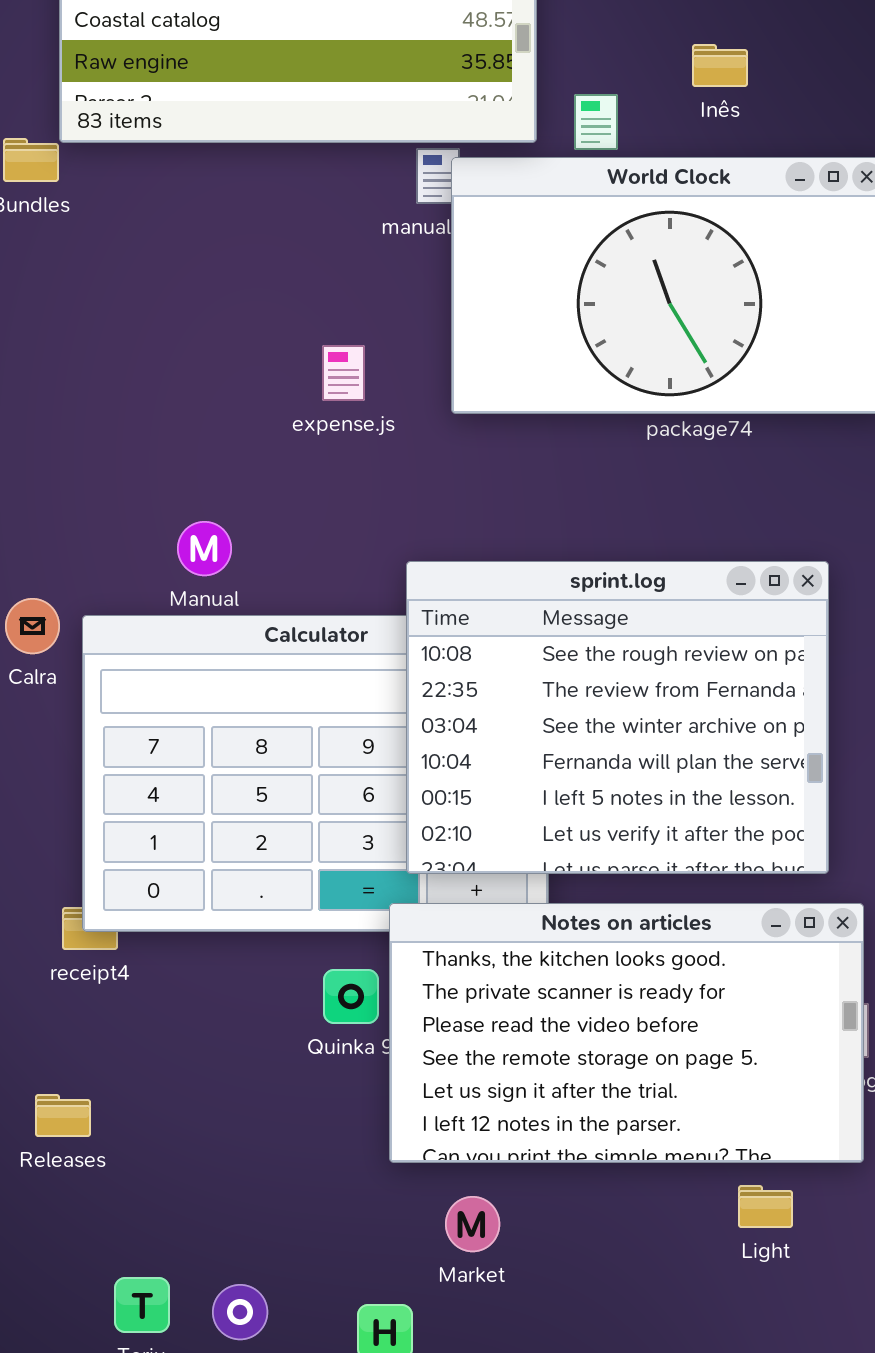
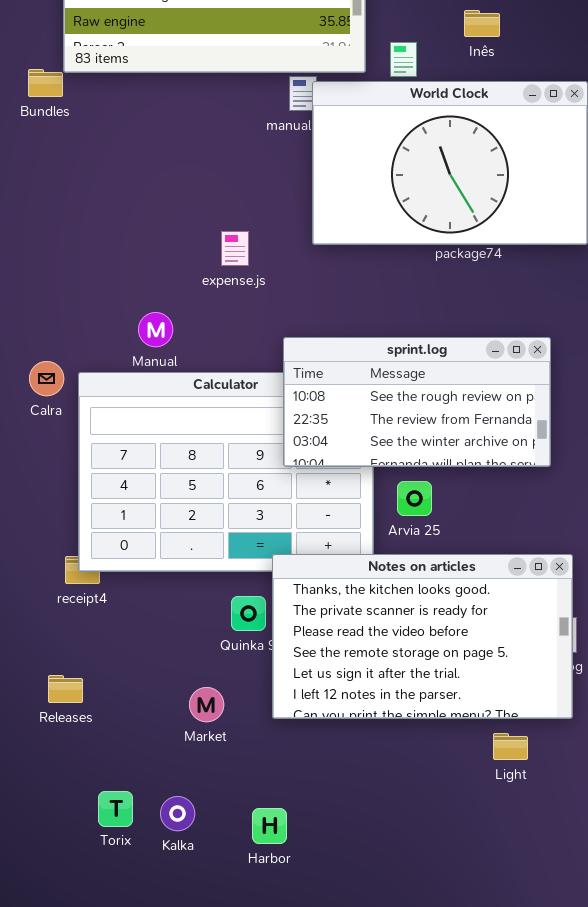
expense.js: [322,345,365,401] -> [221,231,249,266], moved
sprint.log: [406,561,829,874] -> [283,337,551,467], resized
Market: [445,1196,500,1252] -> [189,687,224,722], moved

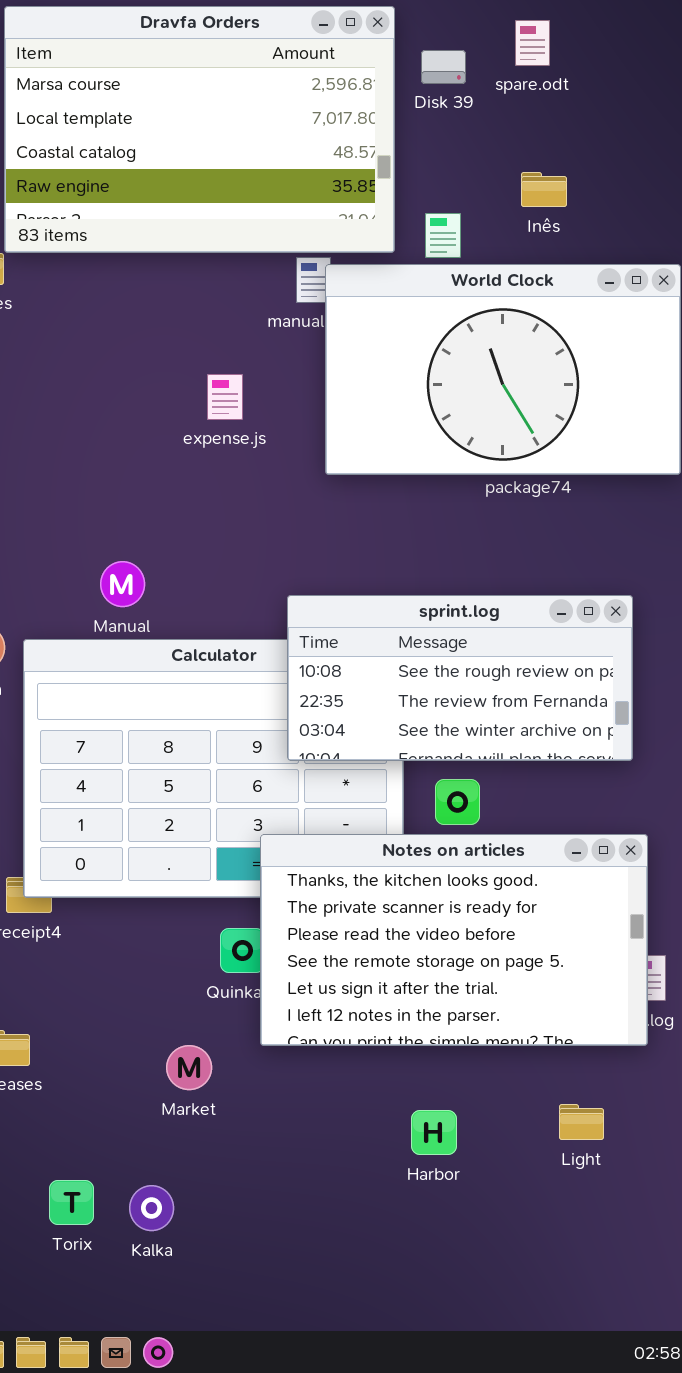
expense.js: [221,231,249,266] -> [207,374,243,420], moved
Notes on articles: [272,554,573,719] -> [260,834,648,1046], moved
Harbor: [252,808,287,844] -> [411,1110,457,1155], moved

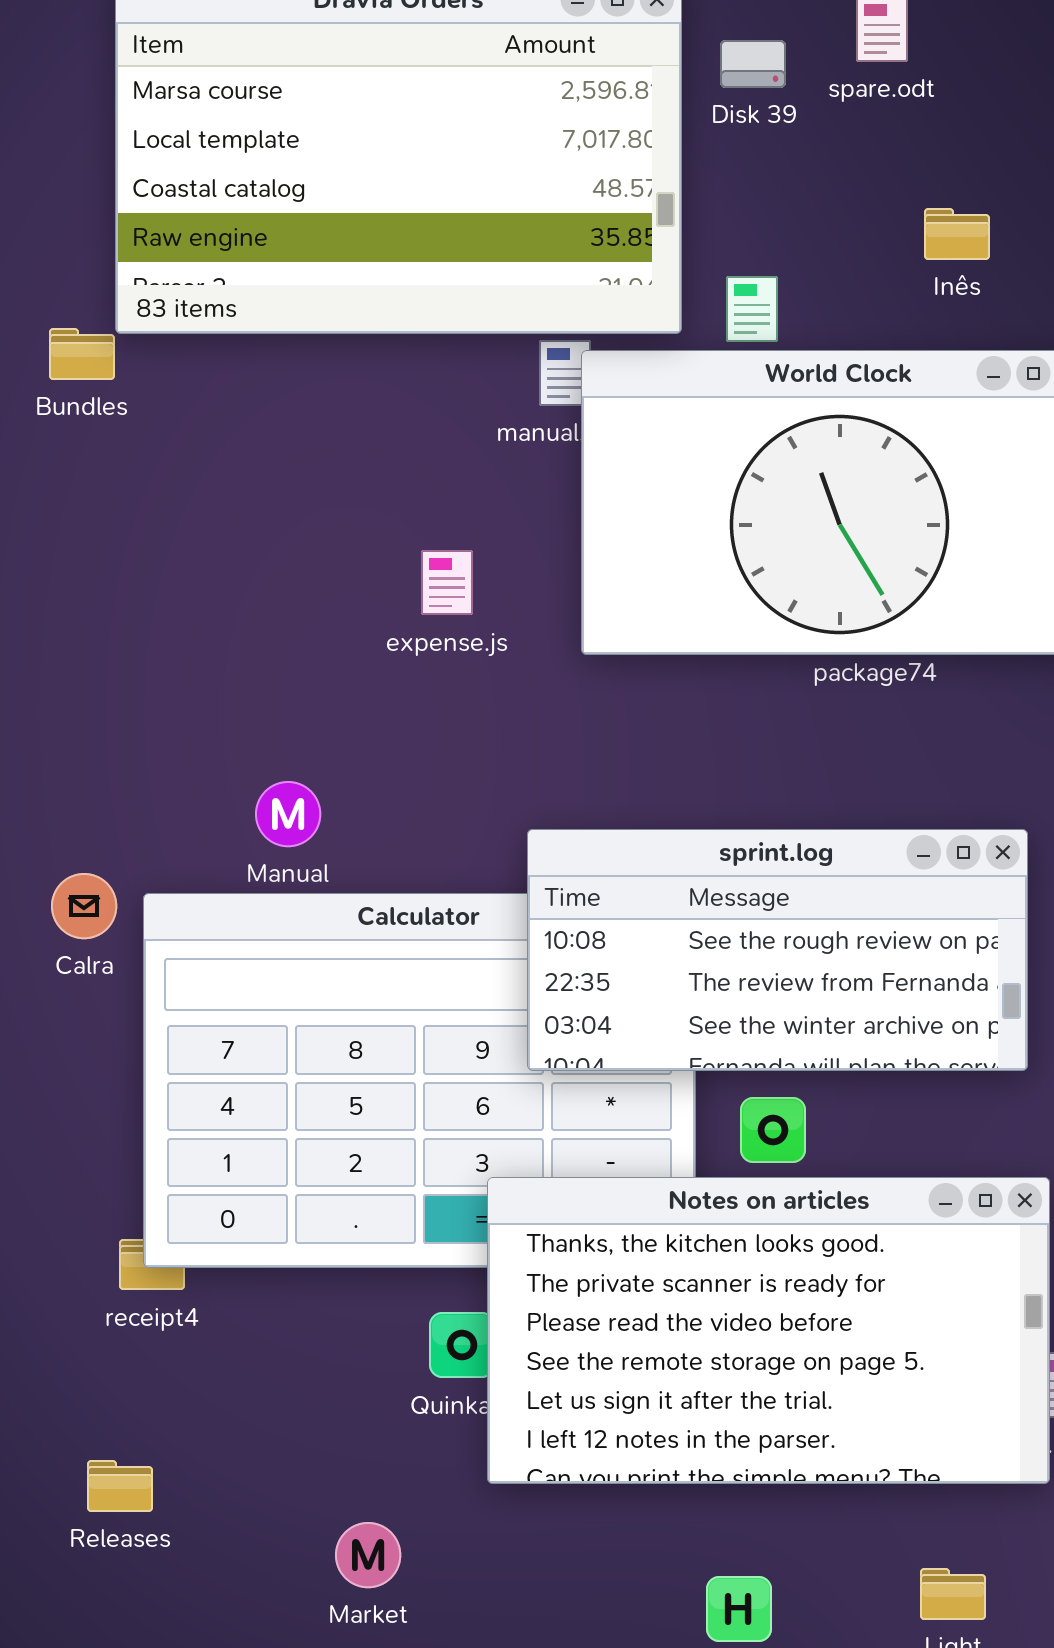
Inês: [521,172,567,207] -> [924,208,990,260], moved
expense.js: [207,374,243,420] -> [421,550,473,615], moved
Market: [166,1045,212,1090] -> [335,1522,401,1588], moved

